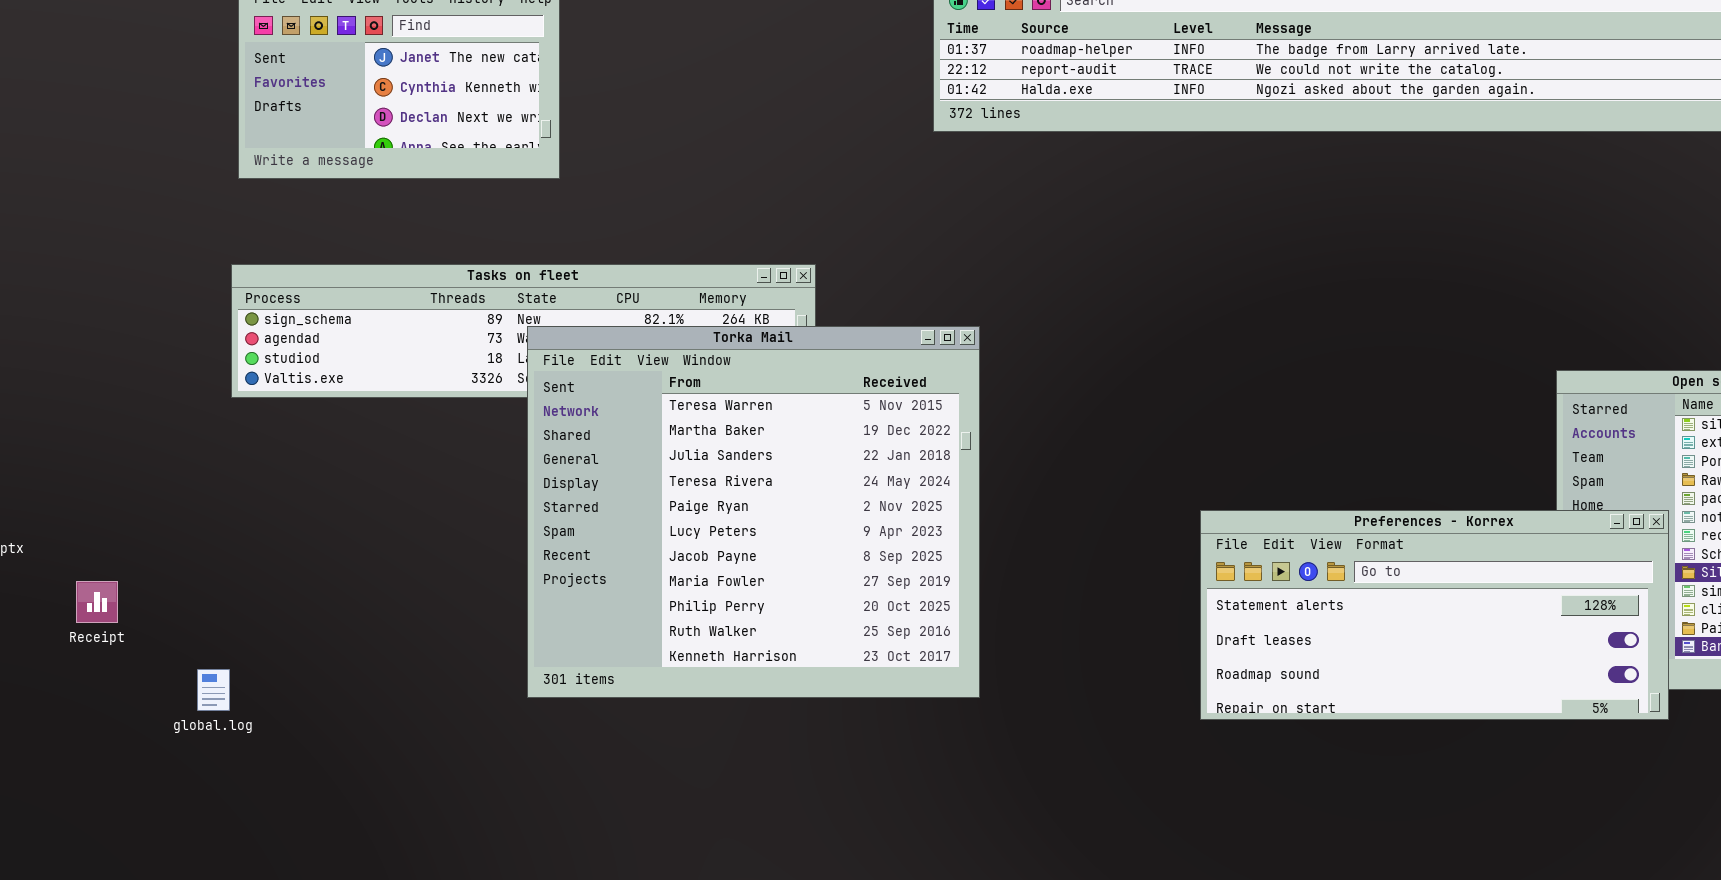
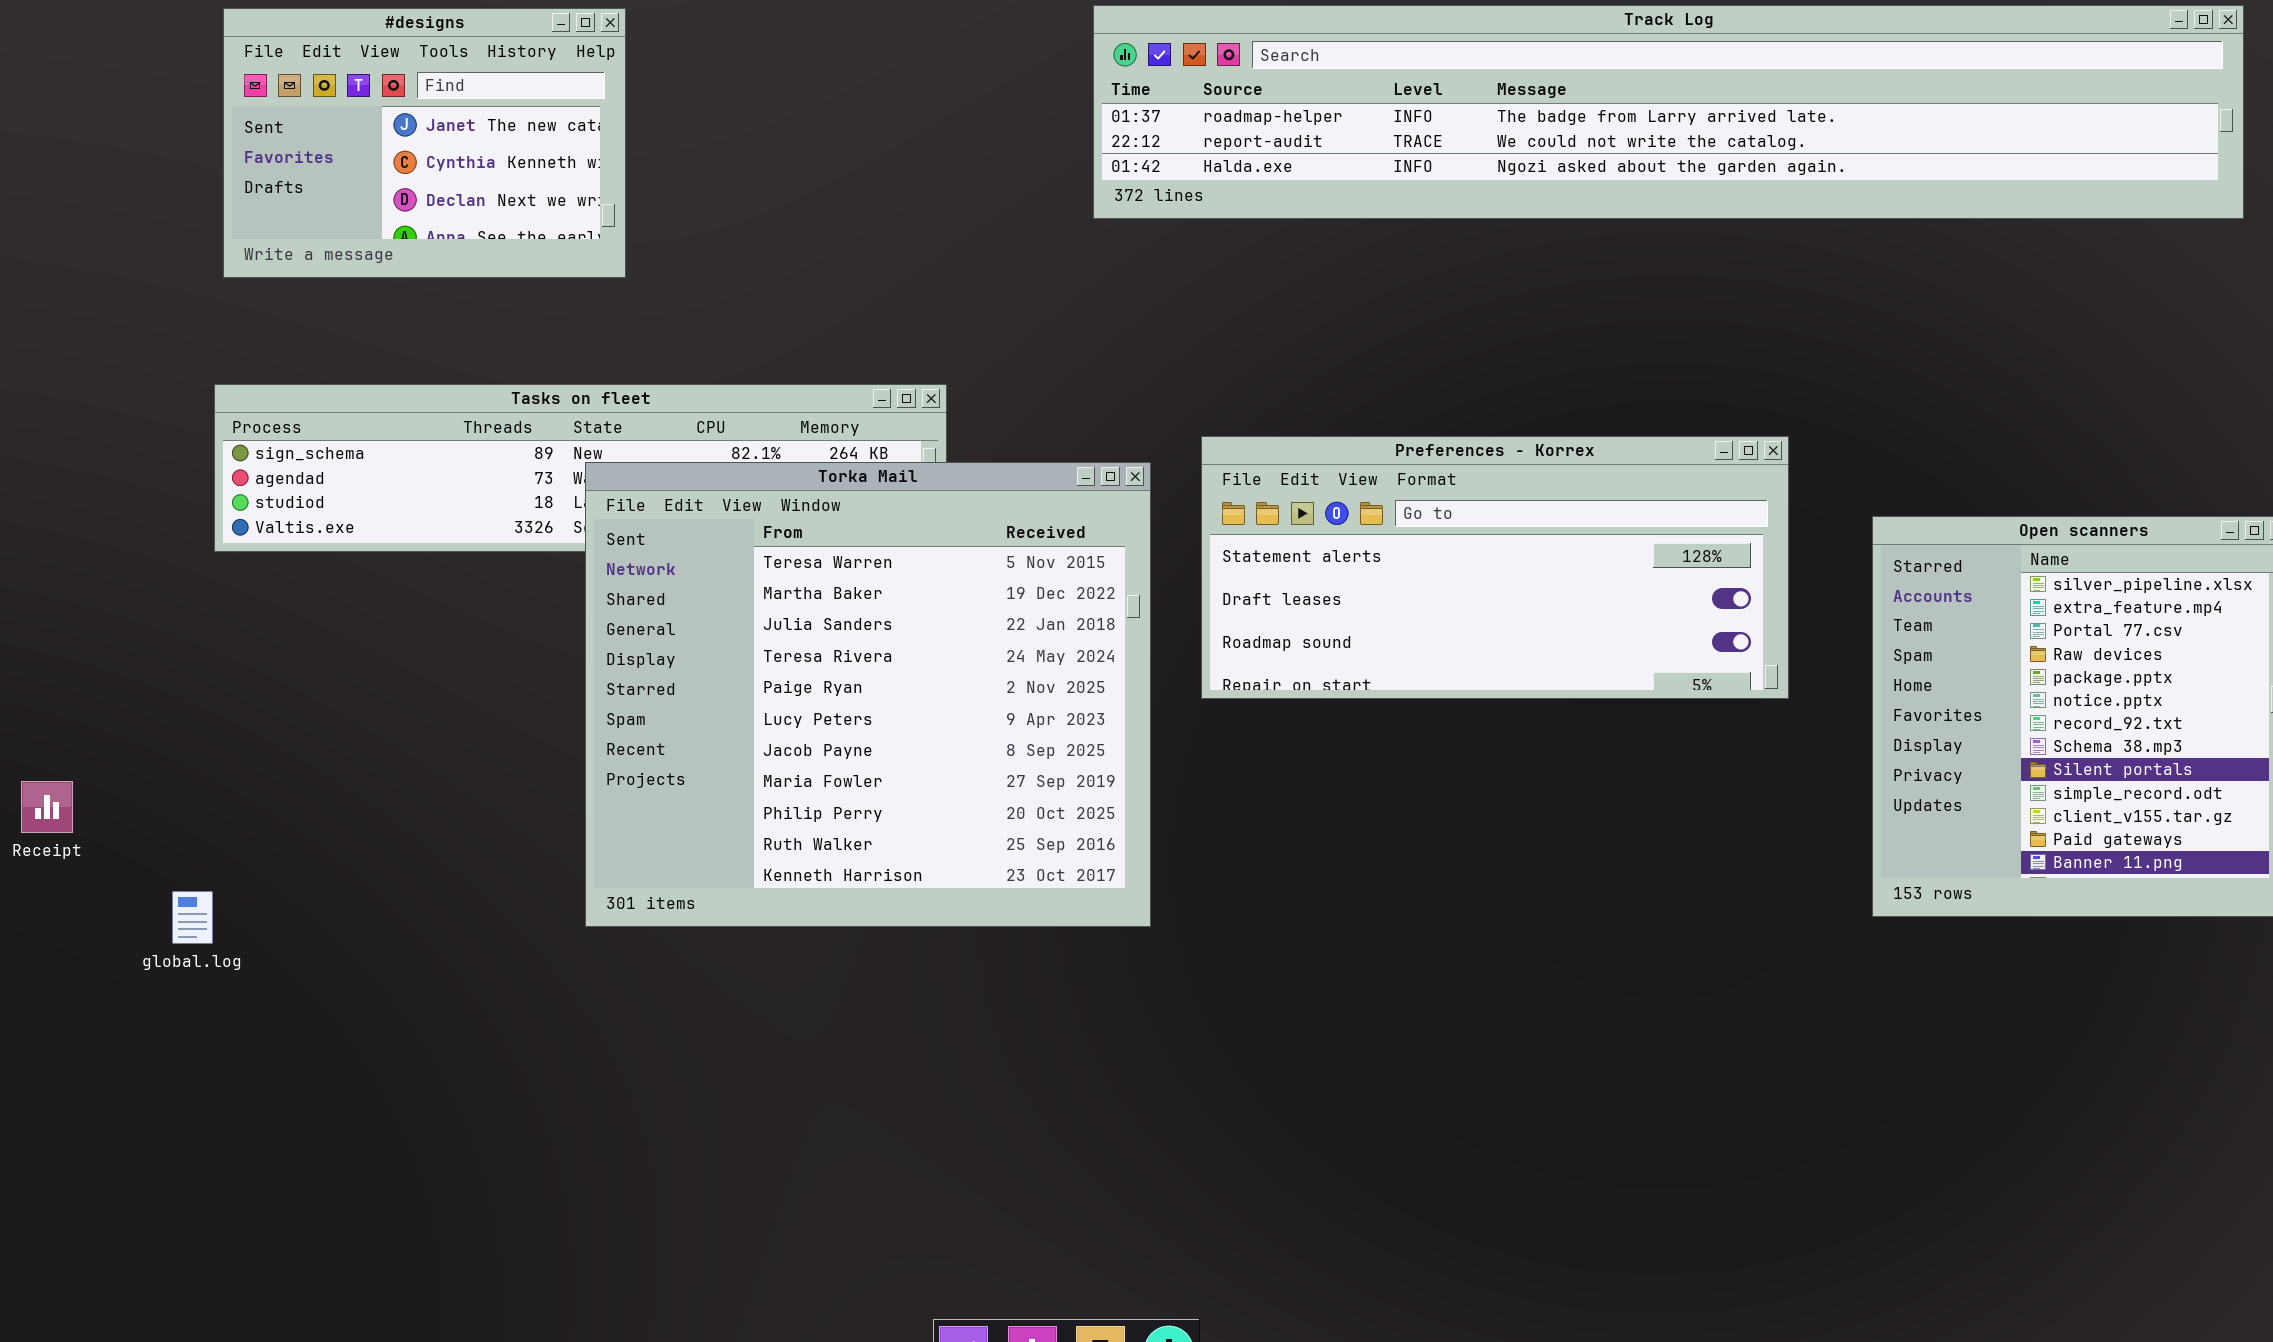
Preferences - Korrex: [1200,510,1669,720] -> [1201,436,1789,699], moved

